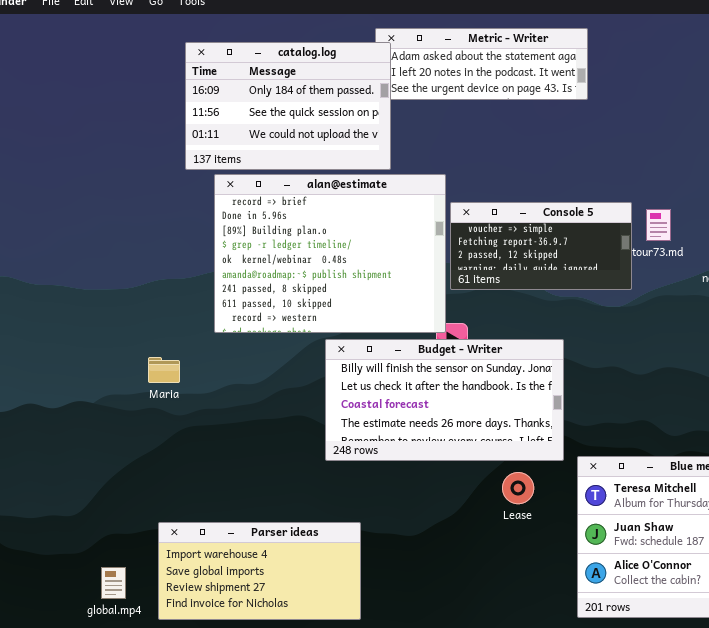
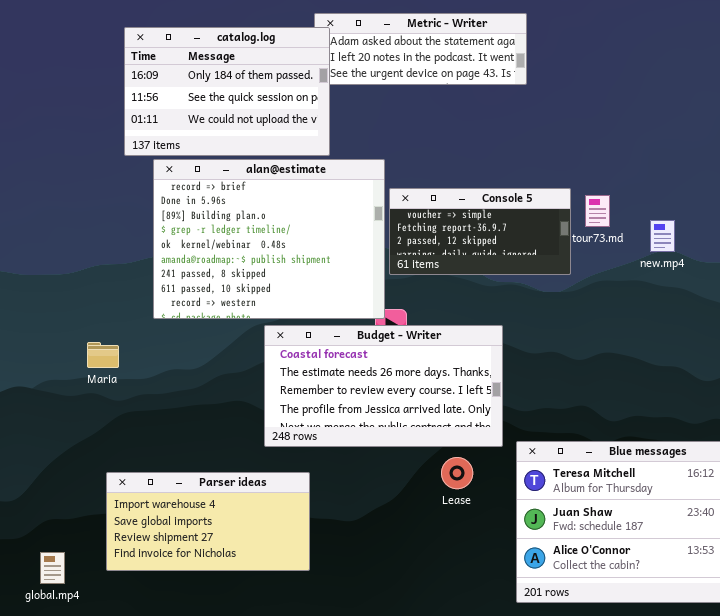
Budget - Writer: [325,339,564,461] -> [264,325,503,447], scrolled down 2 rows
Parser ideas: [158,522,361,620] -> [106,472,310,571], moved

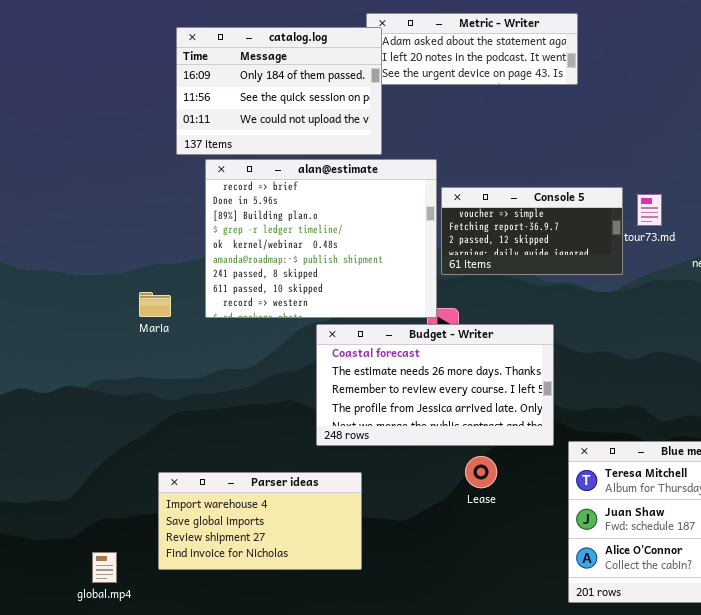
Maria: [87,342,119,368] -> [139,292,171,317], moved
Lease: [441,457,473,489] -> [465,456,497,488], moved

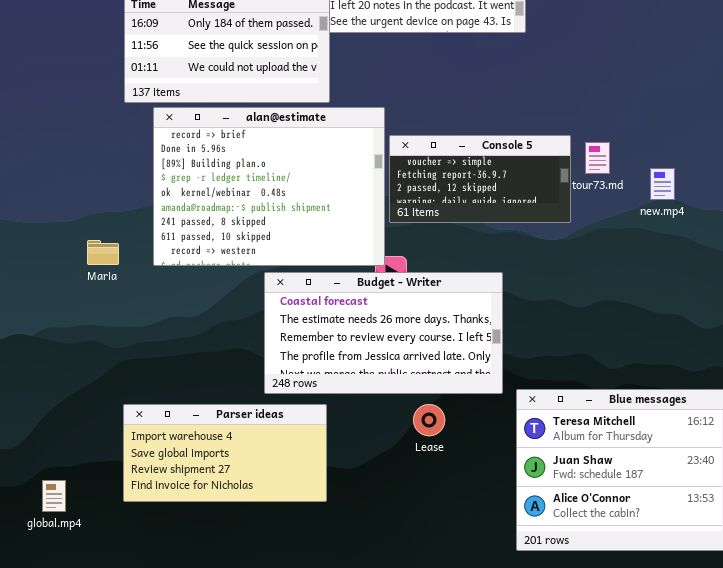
Parser ideas: [158,472,362,570] -> [123,404,327,502], moved
global.mp4: [92,552,117,583] -> [42,480,66,512], moved

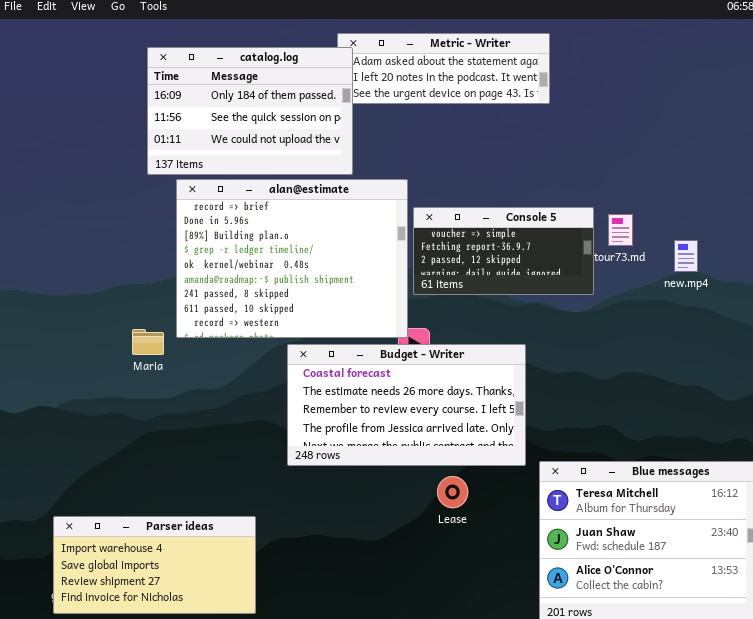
Maria: [87,240,119,265] -> [132,329,164,355], moved
Parser ideas: [123,404,327,502] -> [53,516,256,614], moved

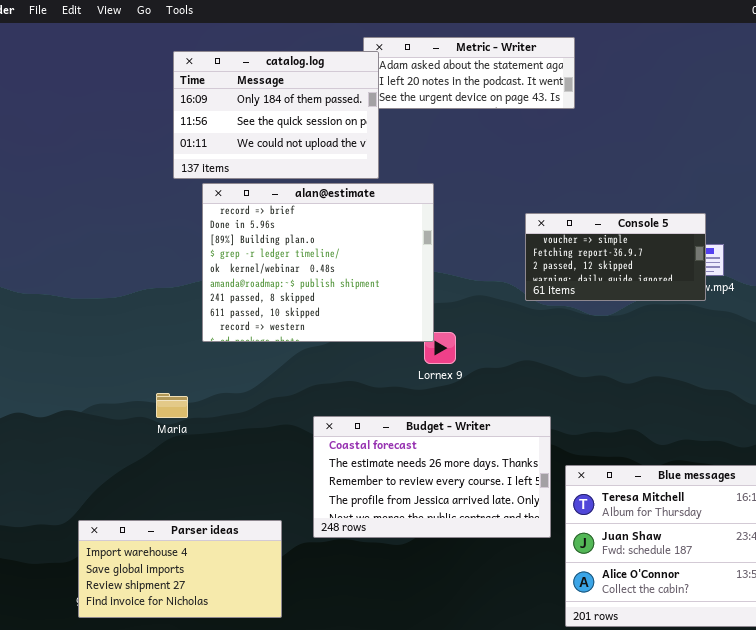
Console 5: [413,207,594,295] -> [525,213,706,301], moved
Maria: [132,329,164,355] -> [156,393,188,418], moved
Budget - Writer: [287,344,526,466] -> [313,416,551,538], moved

